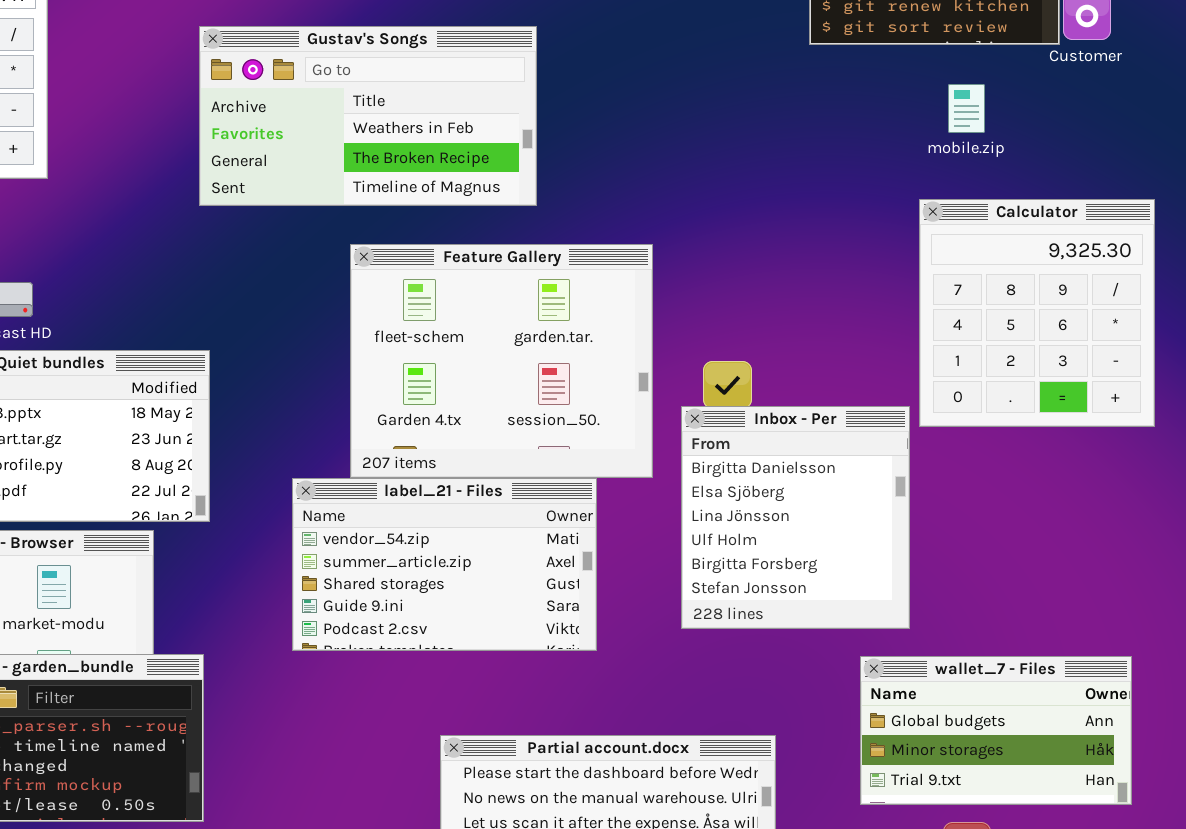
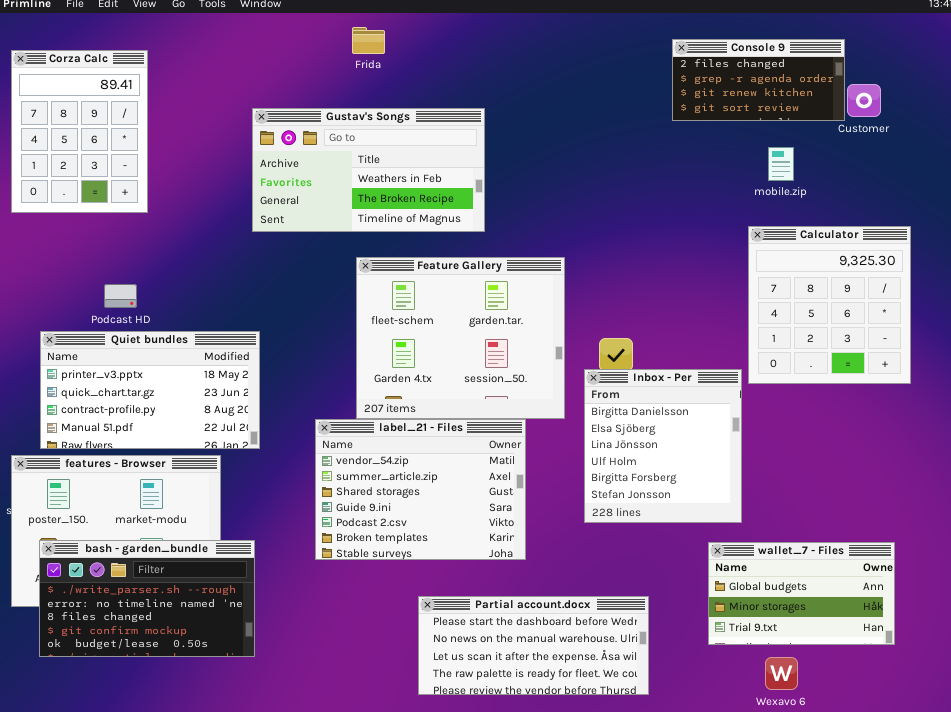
label_21 - Files: [292,478,597,651] -> [315,419,526,560], resized

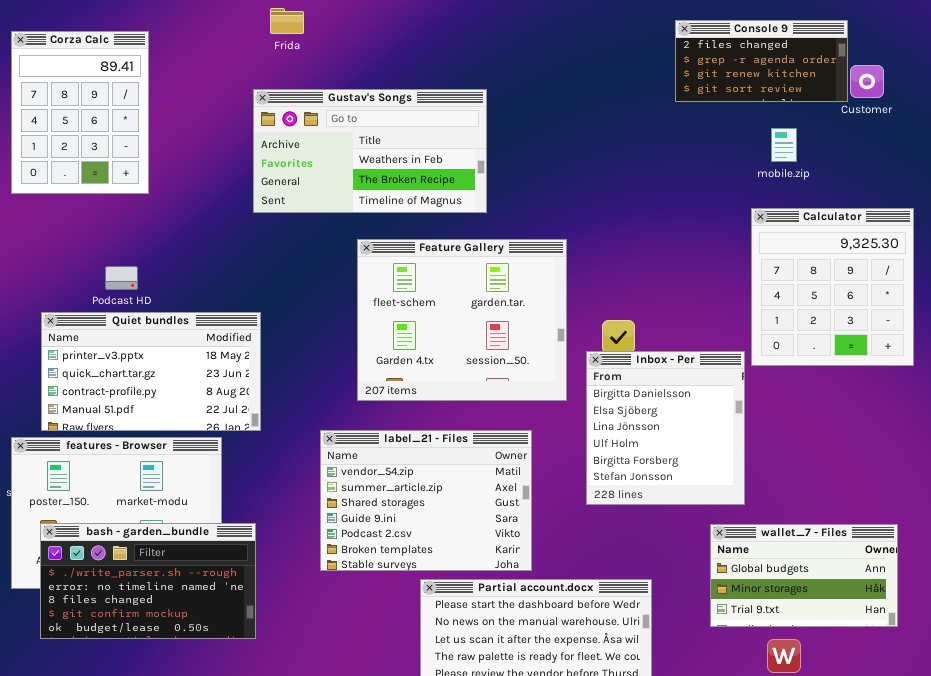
Frida: [352,27,385,54] -> [270,8,304,34], moved
label_21 - Files: [315,419,526,560] -> [320,430,532,571], moved

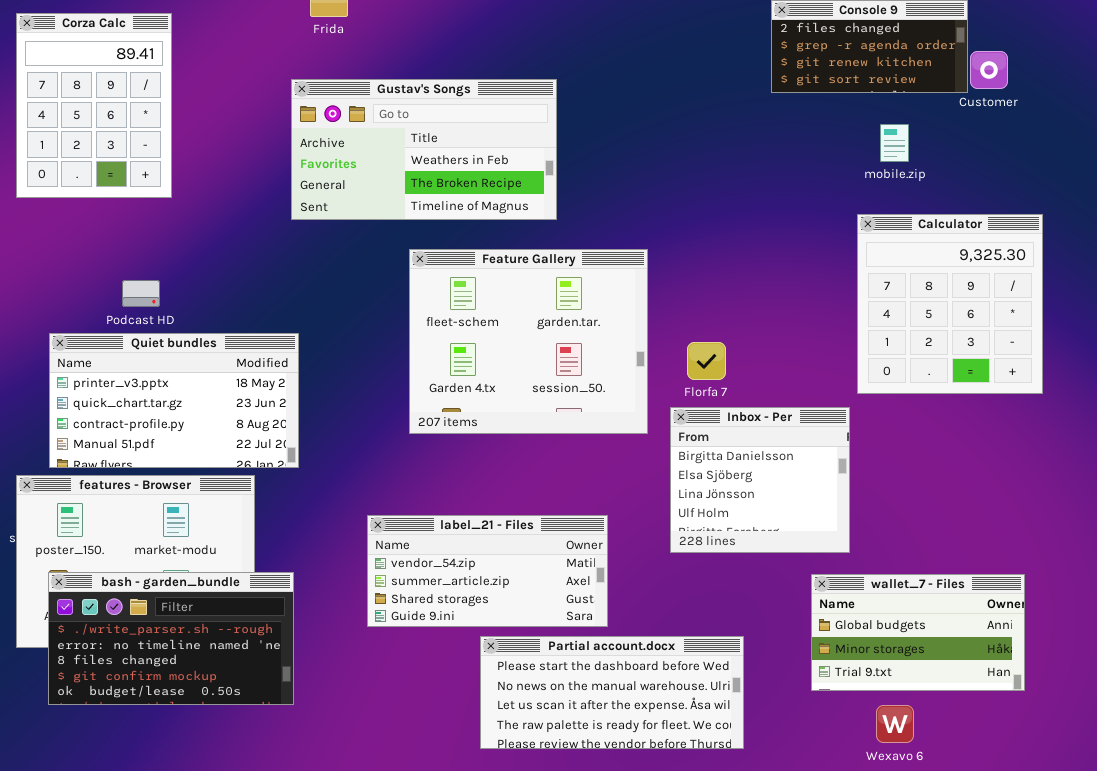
Inbox - Per: [586,351,745,505] -> [670,407,850,553], resized
label_21 - Files: [320,430,532,571] -> [367,515,608,627], resized

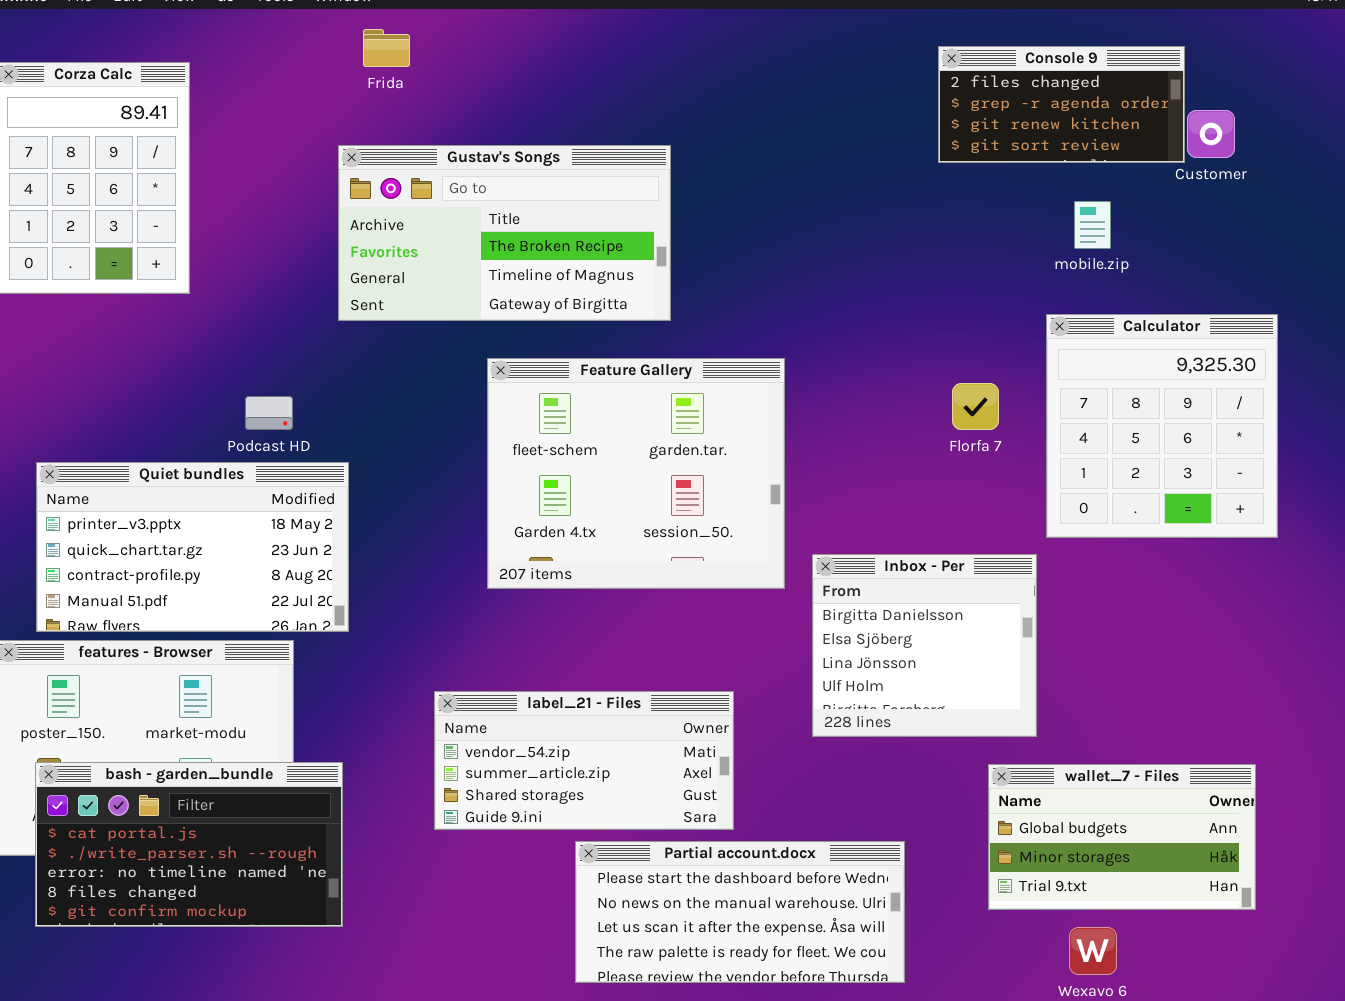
Gustav's Songs: [291,79,557,220] -> [338,145,671,321], scrolled down 1 row
Podcast HD: [122,280,160,307] -> [245,396,293,430], moved
Florfa 7: [687,342,726,380] -> [952,383,999,430], moved
bash - garden_bundle: [48,572,294,705] -> [35,762,343,927], scrolled up 1 row

